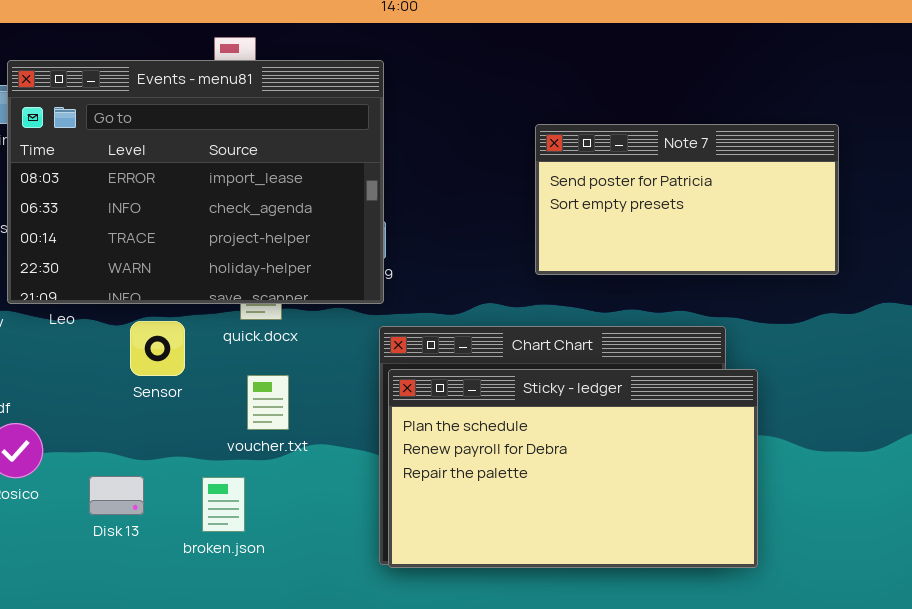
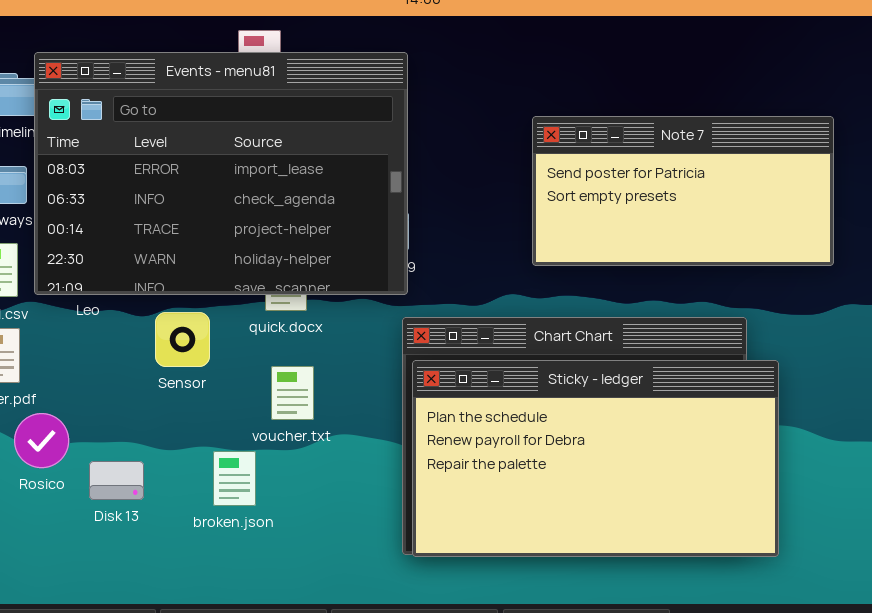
Note 7: [535,124,839,275] -> [532,116,834,266], moved
Disk 13: [89,476,144,515] -> [89,461,144,500], moved
broken.json: [202,477,245,532] -> [213,451,256,506], moved

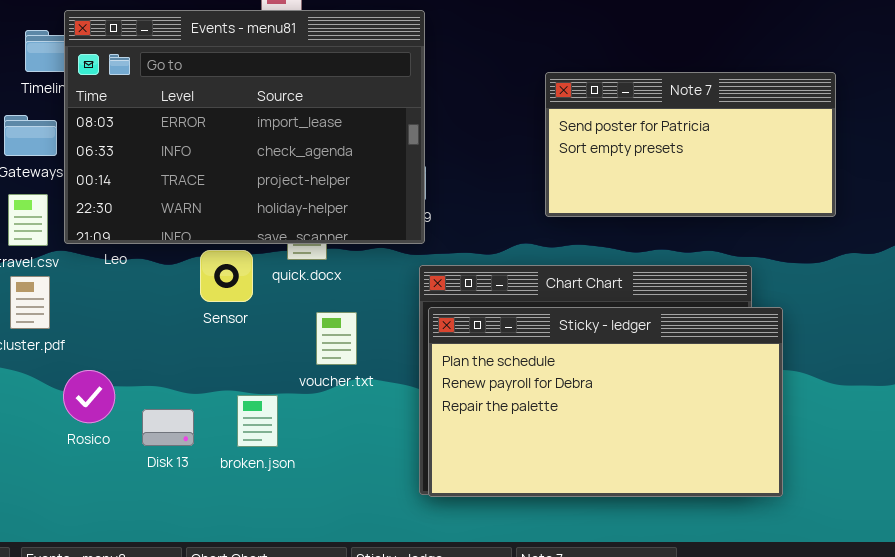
Sensor: [155,312,210,367] -> [200,250,253,302], moved
voucher.txt: [271,366,314,420] -> [316,312,357,365], moved
Rosico: [14,413,69,468] -> [63,370,115,423], moved
Disk 13: [89,461,144,500] -> [142,409,194,446], moved

